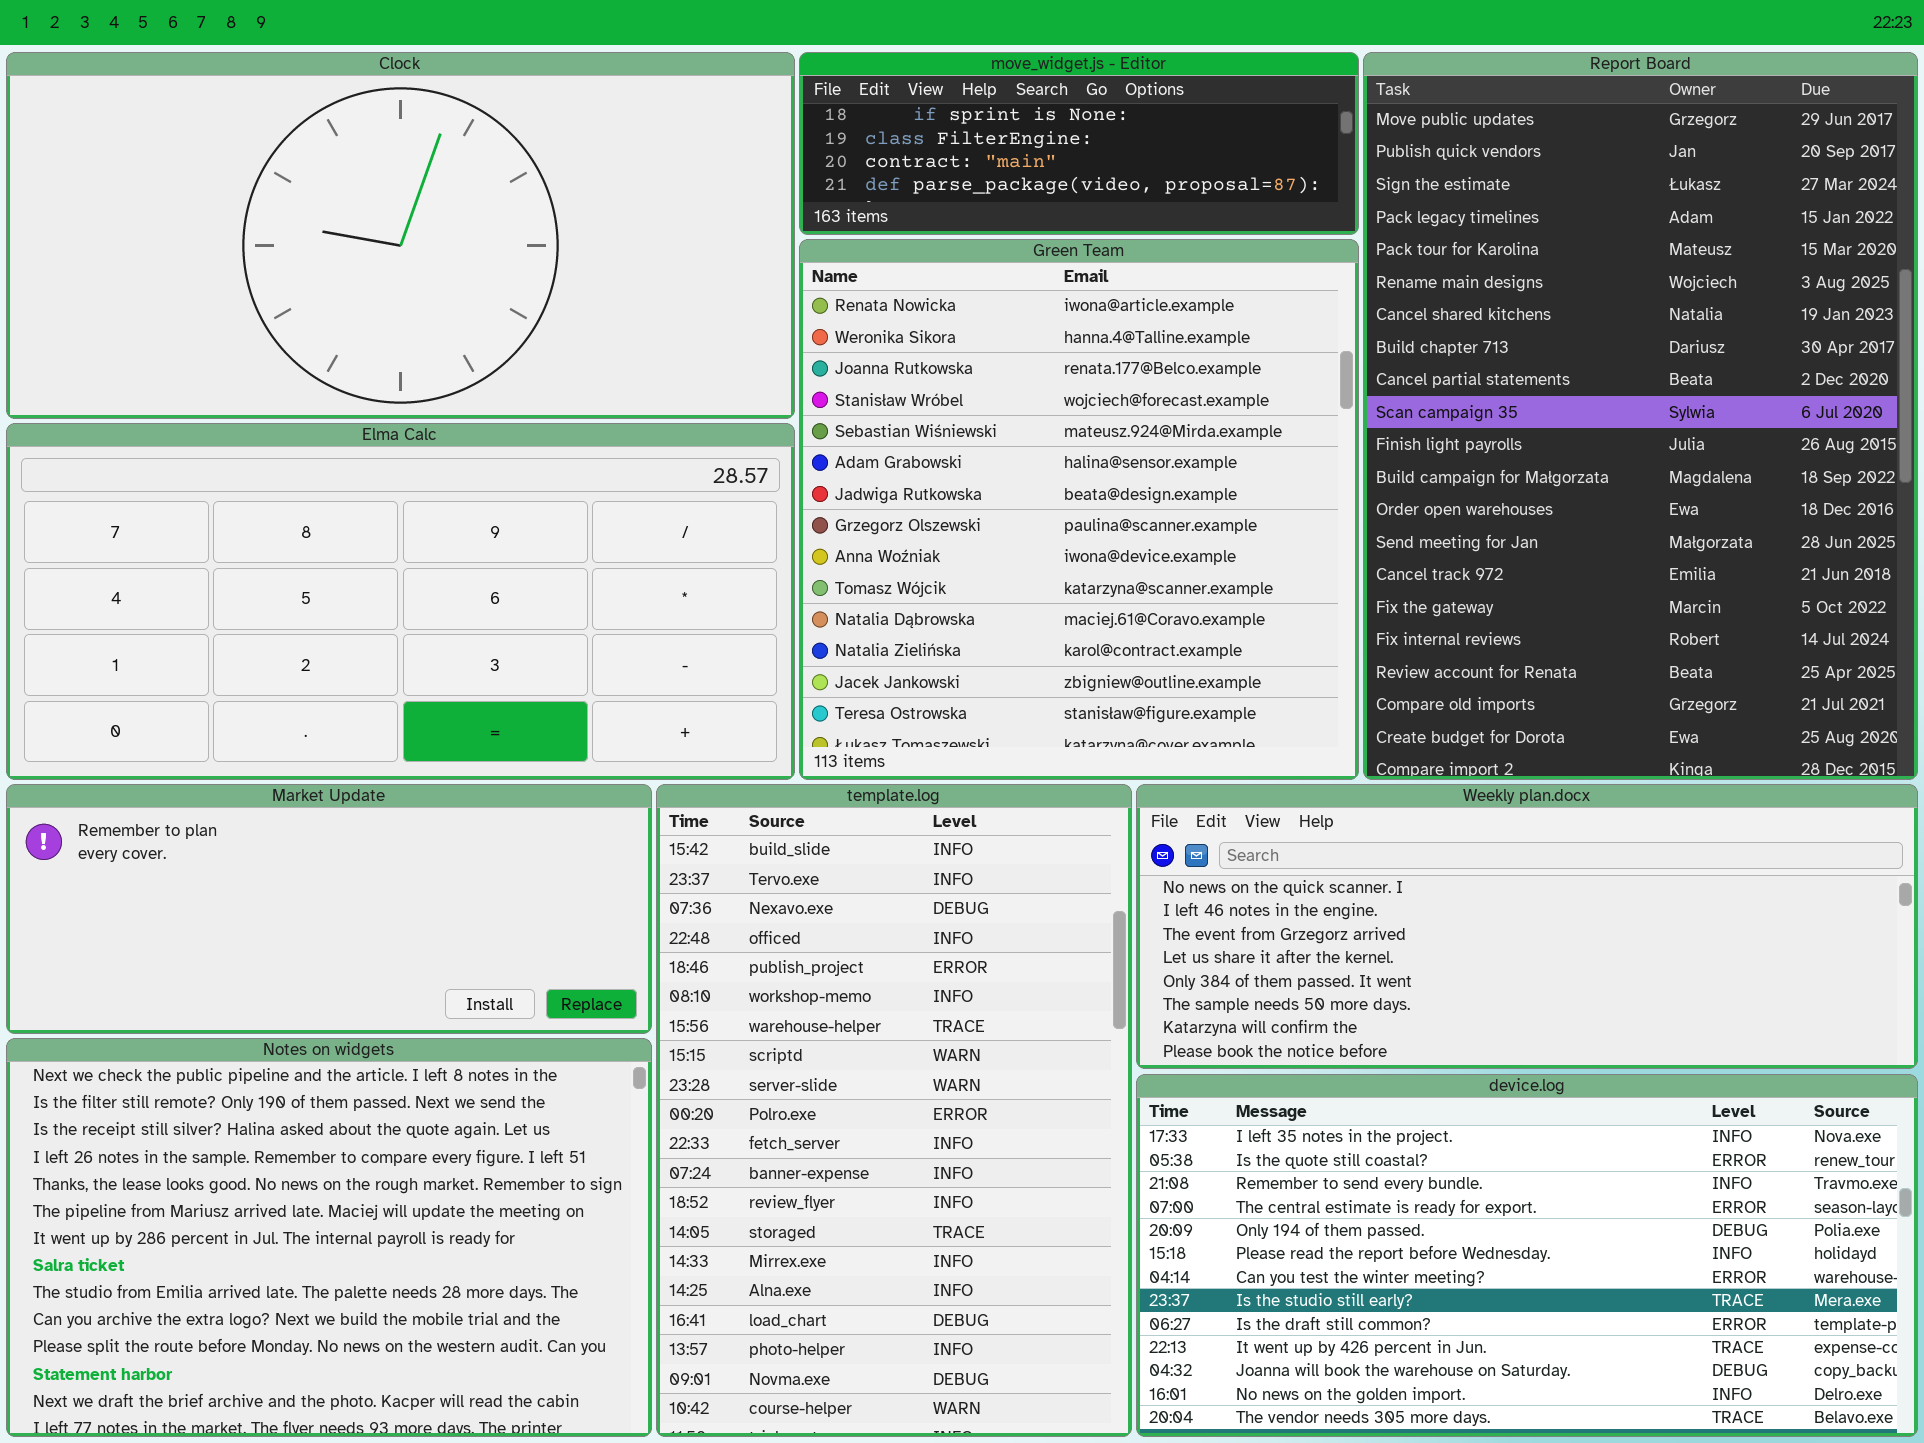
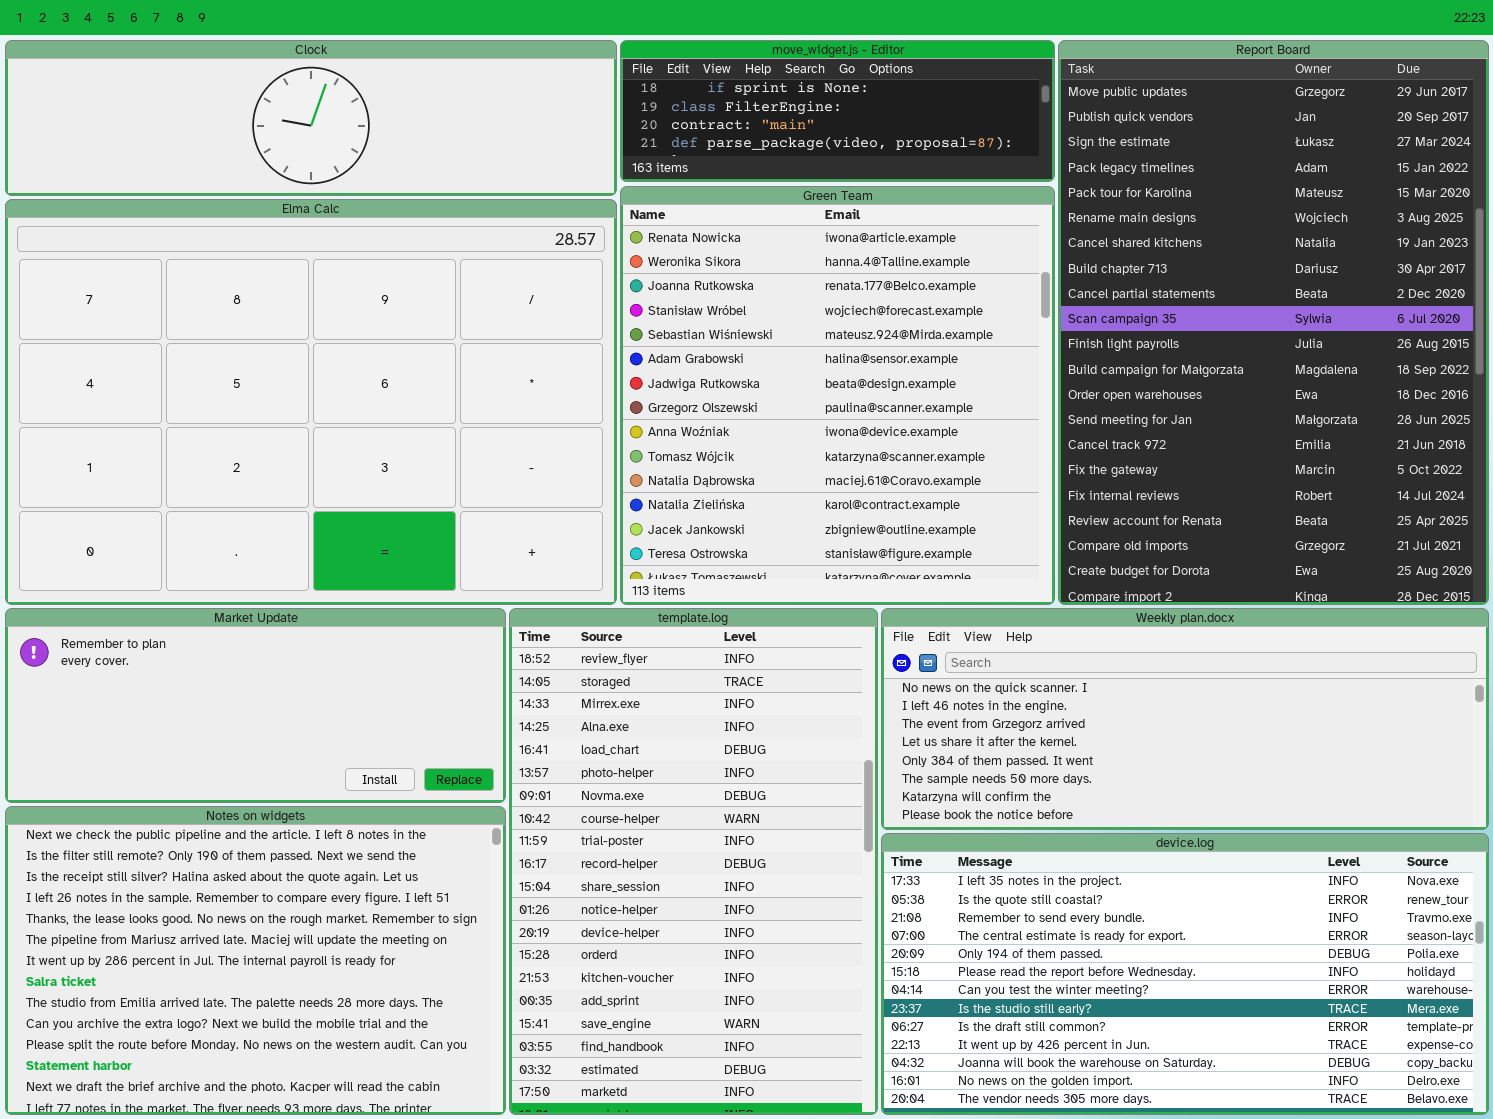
Clock: [6,52,795,419] -> [5,40,617,196], resized
Elma Calc: [6,423,795,780] -> [5,199,617,605], resized
template.log: [656,784,1132,1437] -> [509,608,878,1115], scrolled down 12 rows

